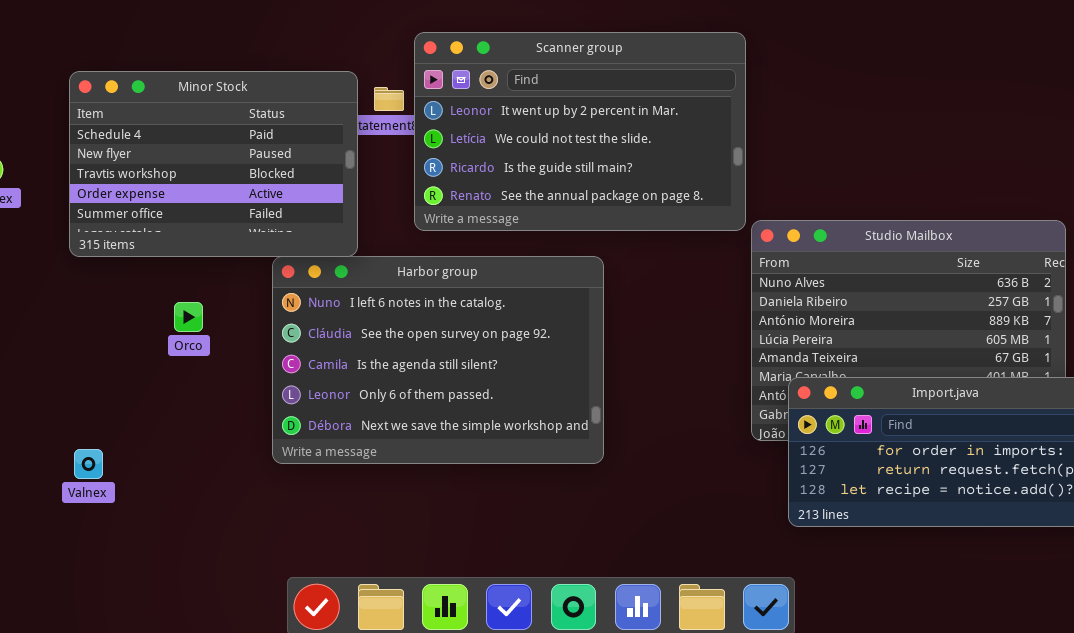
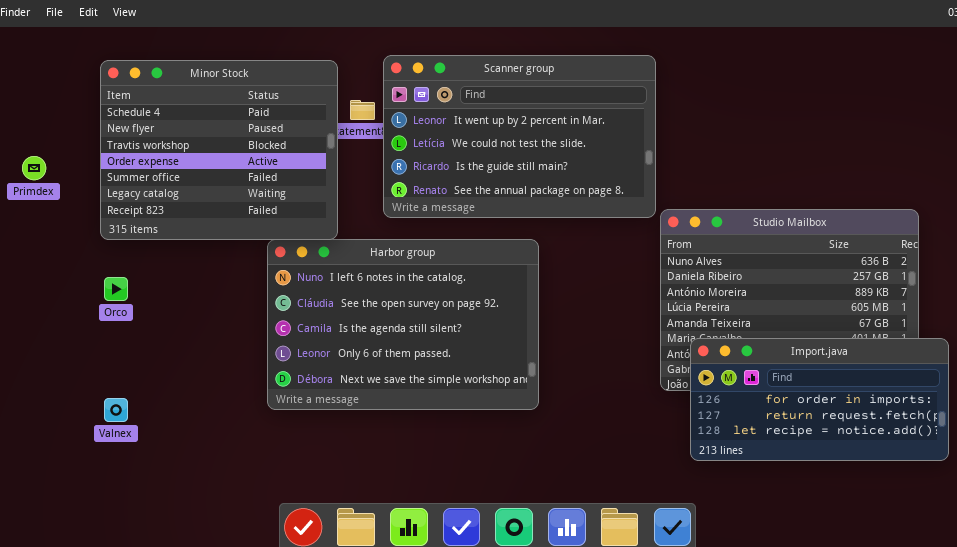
Minor Stock: [69,71,358,257] -> [100,60,338,240], resized
Orco: [174,302,203,332] -> [104,277,128,301], moved

